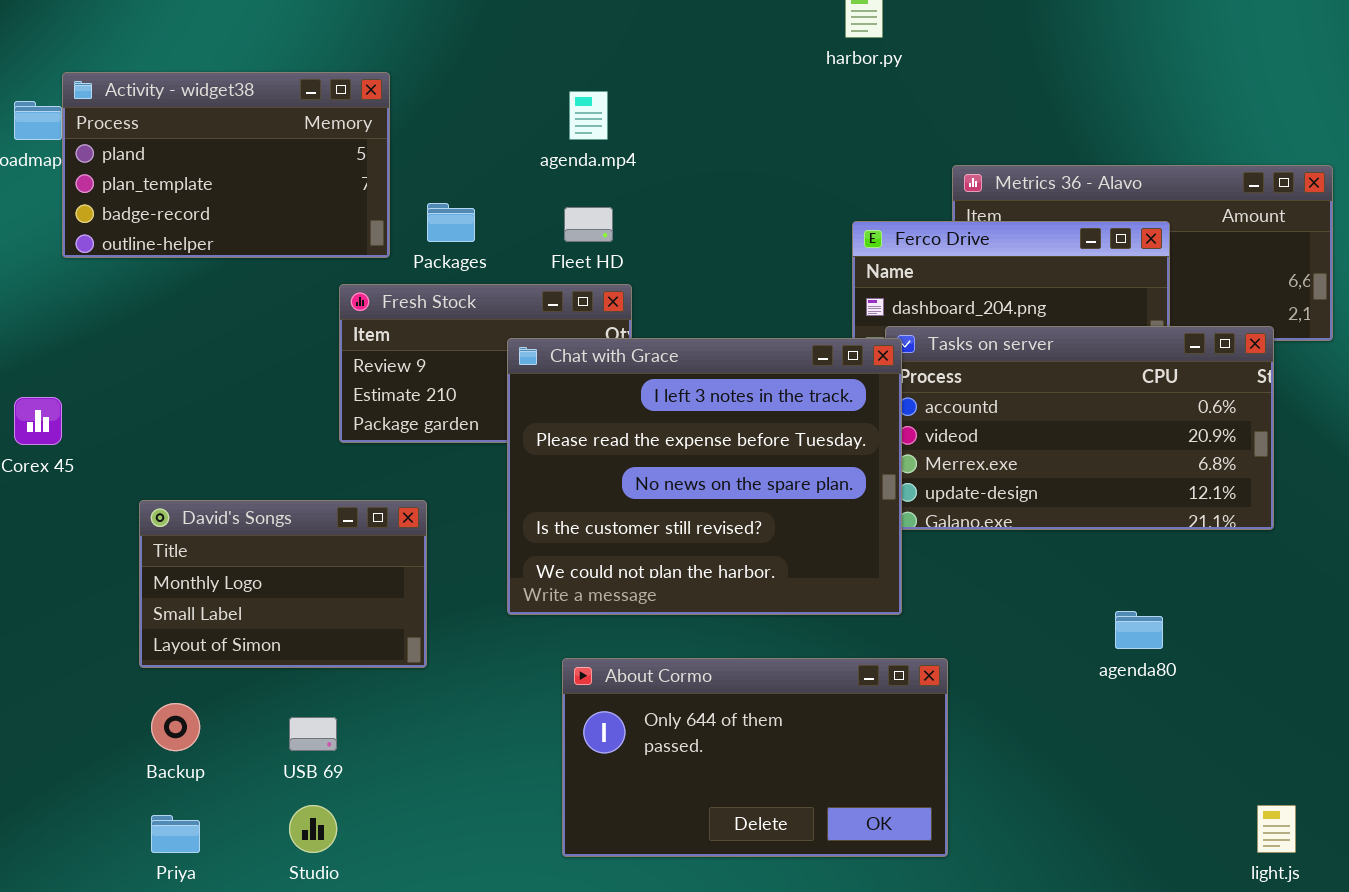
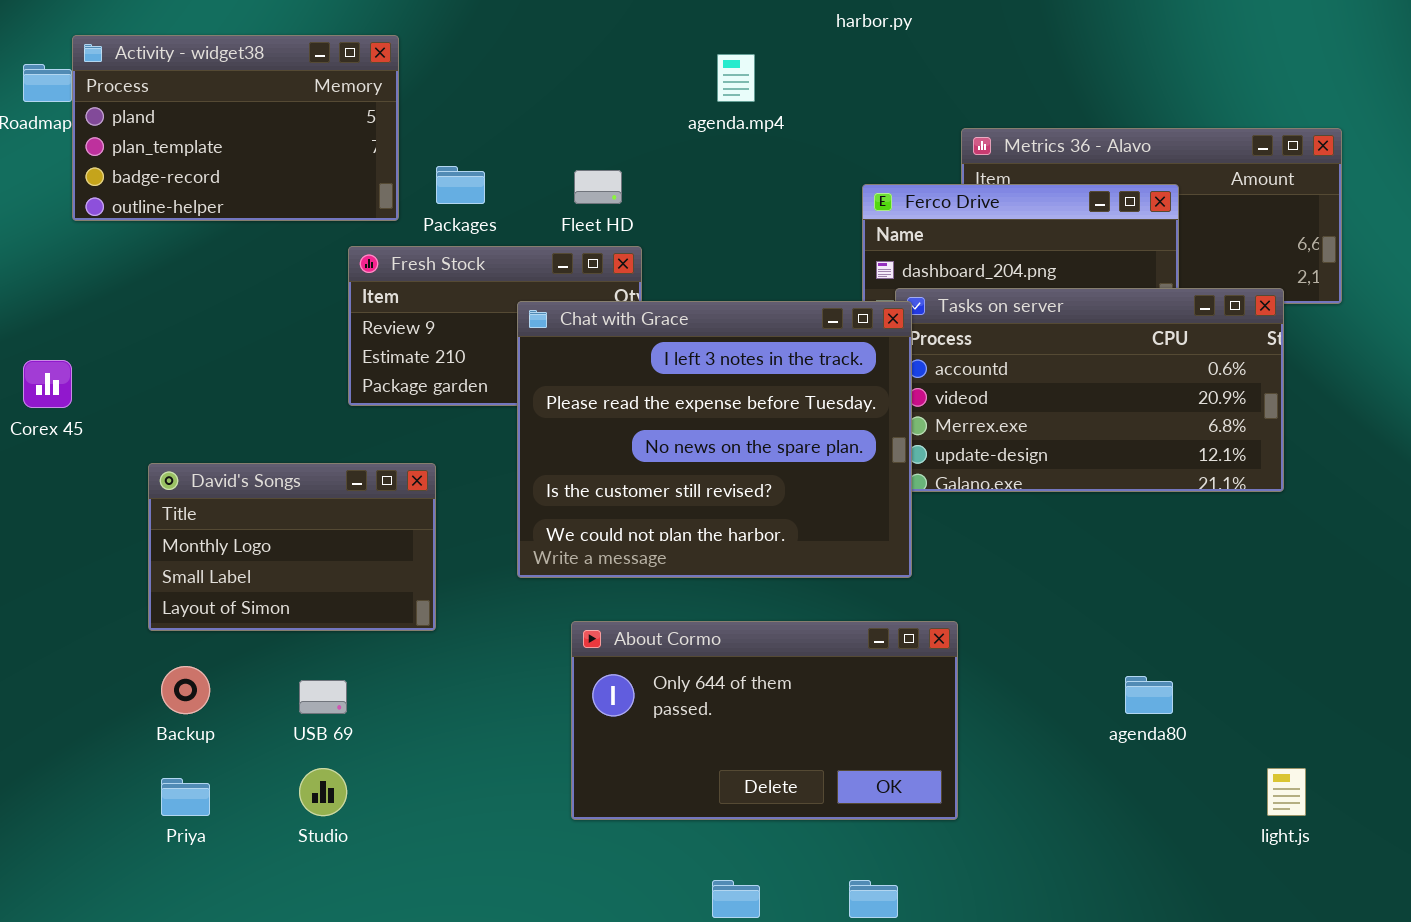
agenda.mp4: [569,91,608,140] -> [717,54,755,102], moved
agenda80: [1115,611,1163,649] -> [1125,676,1173,714], moved

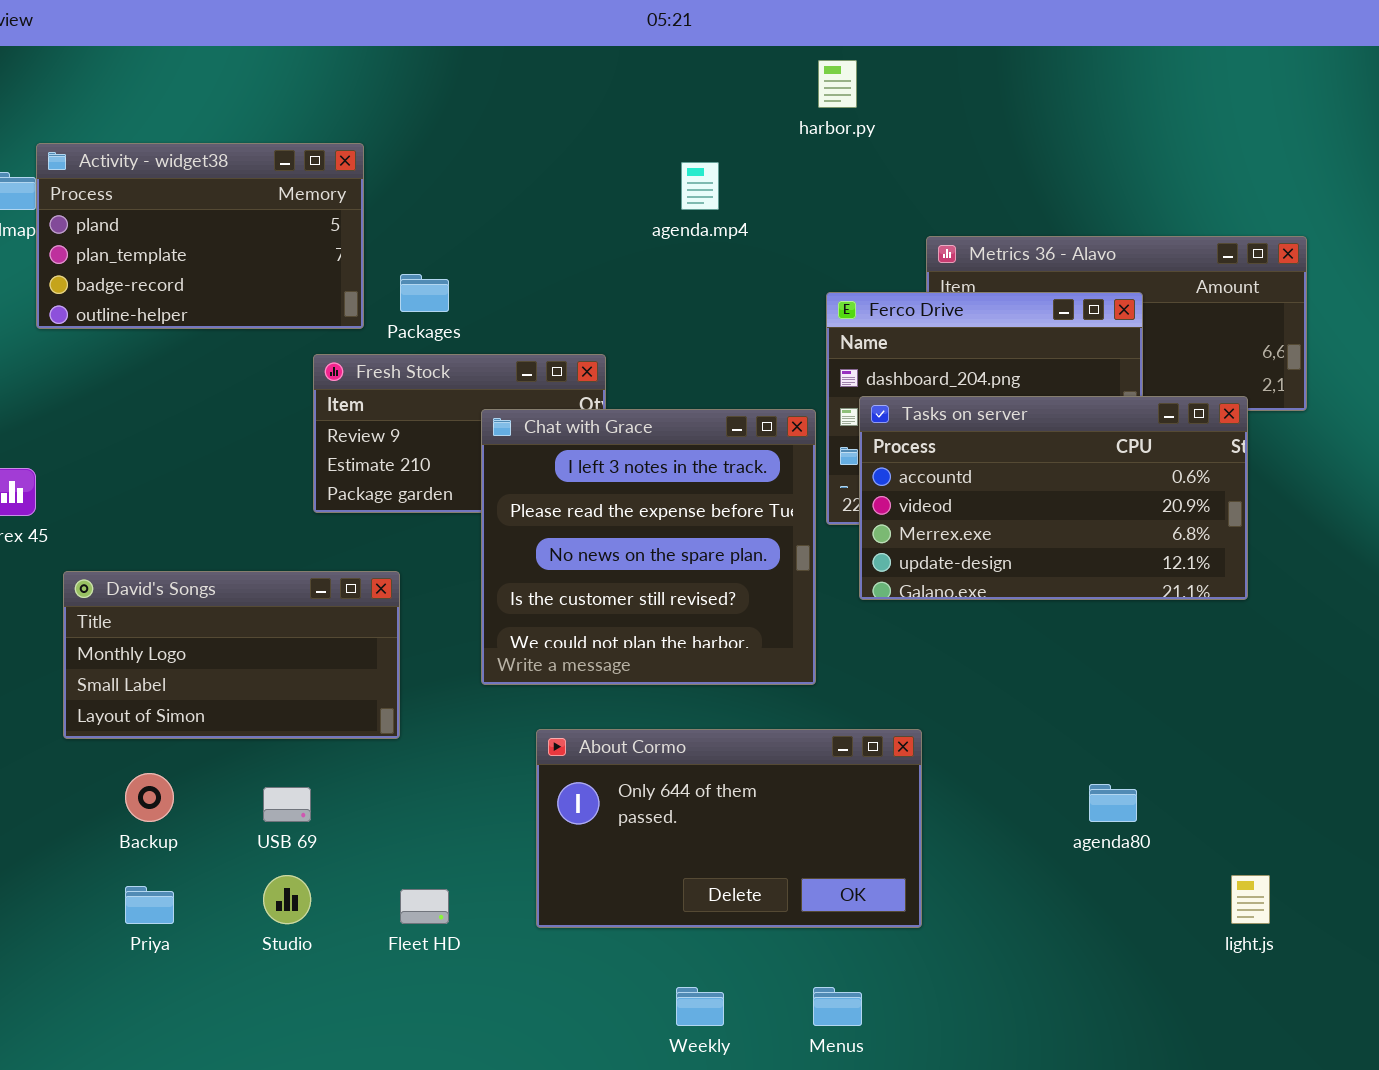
Fleet HD: [574,170,622,204] -> [400,889,449,924], moved
Chat with Grace: [517,301,912,578] -> [481,409,816,685], resized
David's Songs: [148,463,436,631] -> [63,571,400,739], resized

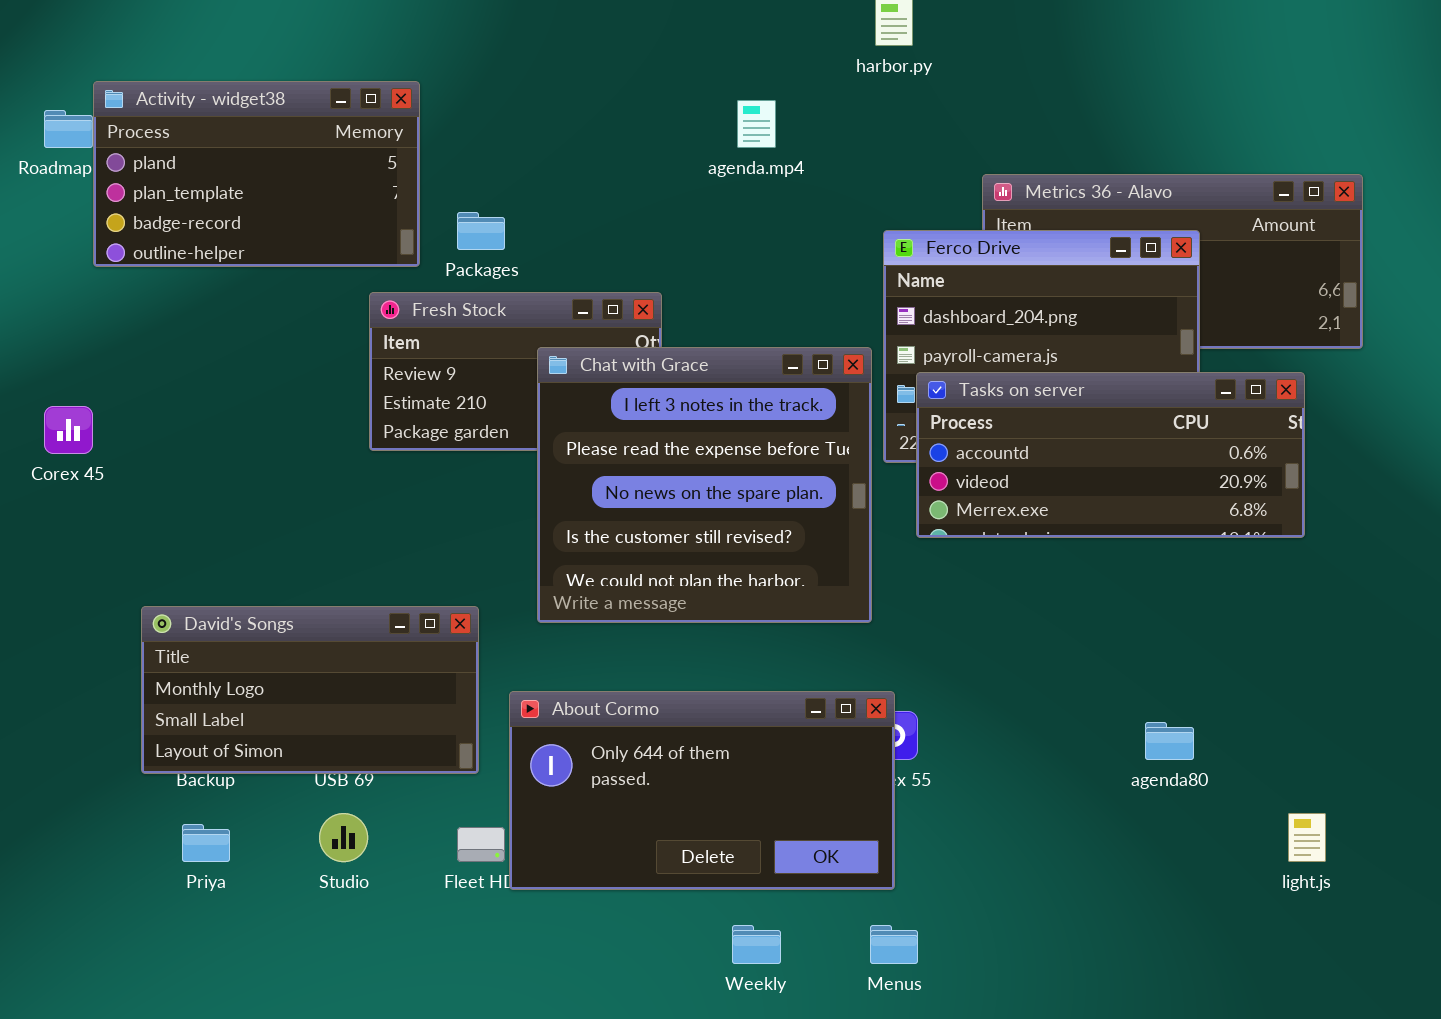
Tasks on server: [859,396,1248,600] -> [916,372,1305,538], resized
David's Songs: [63,571,400,739] -> [141,606,479,774], moved
About Cormo: [536,729,922,928] -> [509,691,895,890], moved

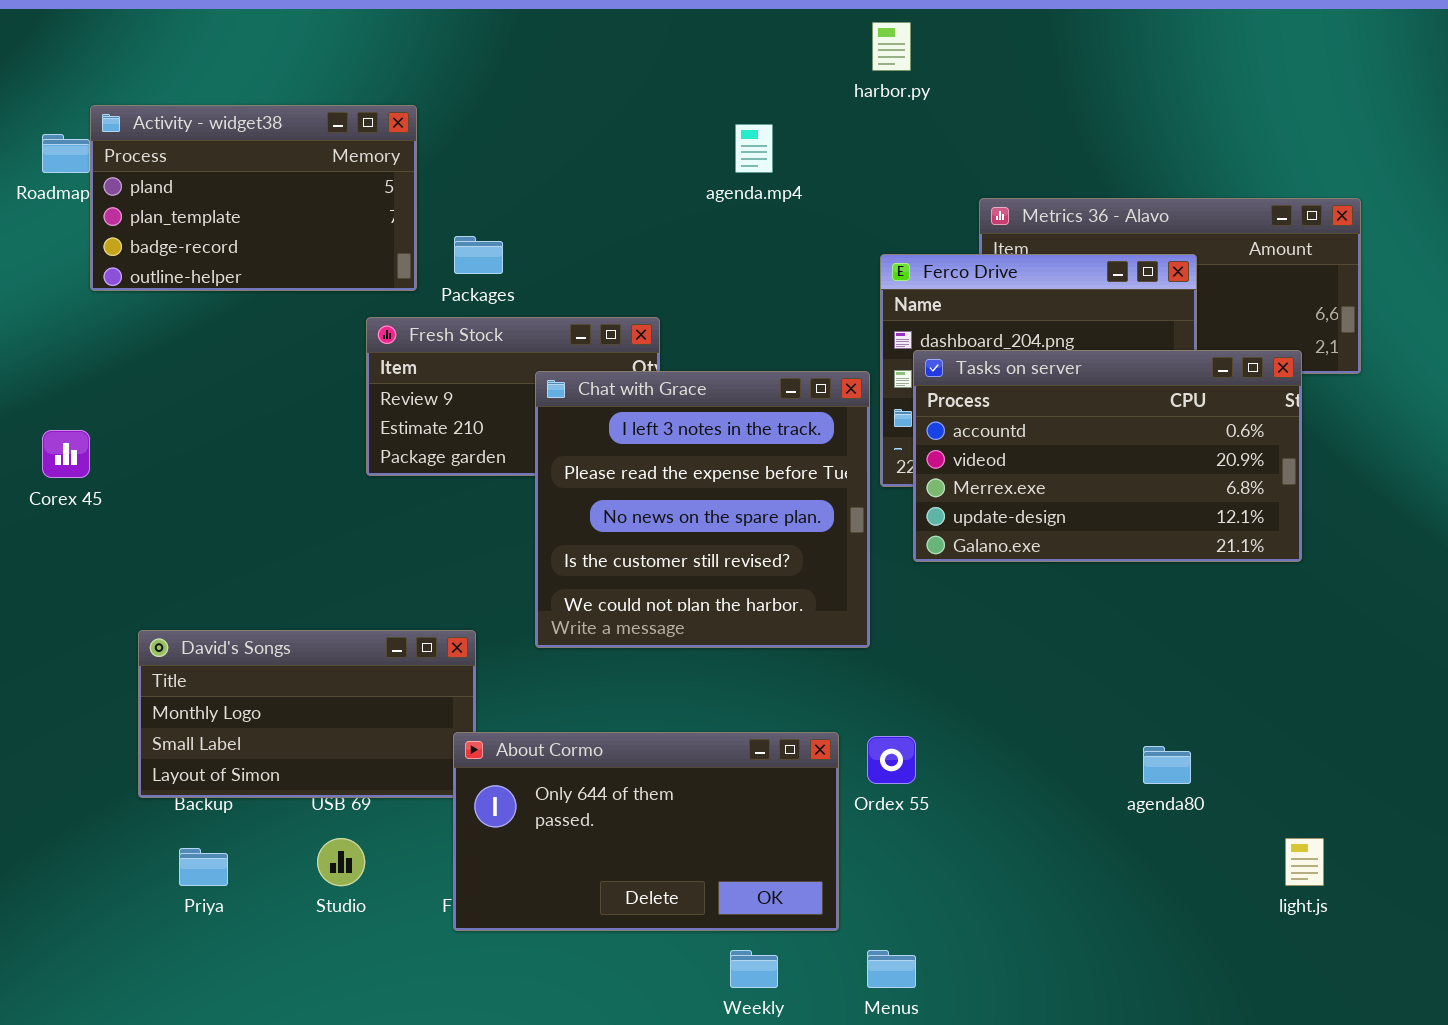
Tasks on server: [916,372,1305,538] -> [913,350,1302,562], resized
About Cormo: [509,691,895,890] -> [453,732,839,931], moved

